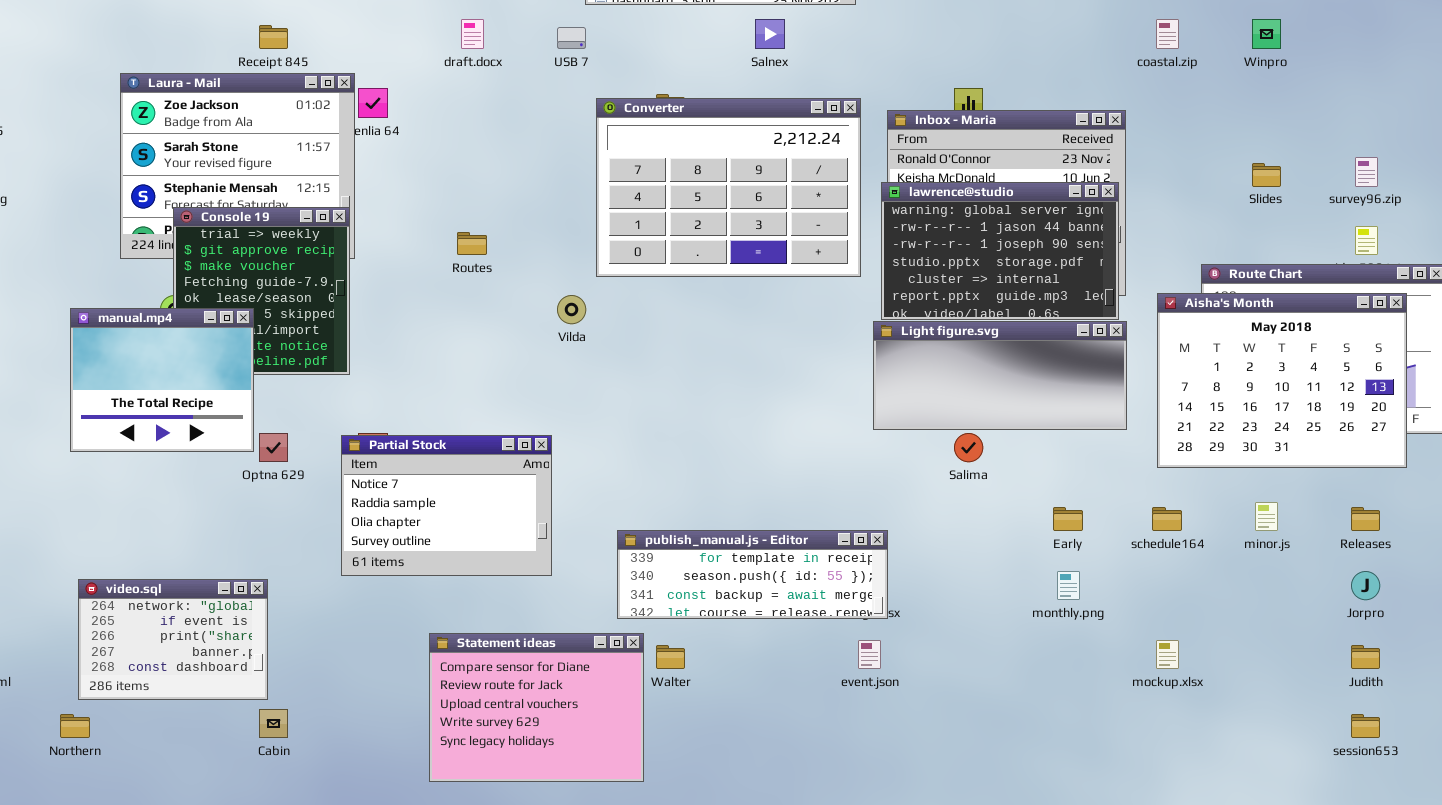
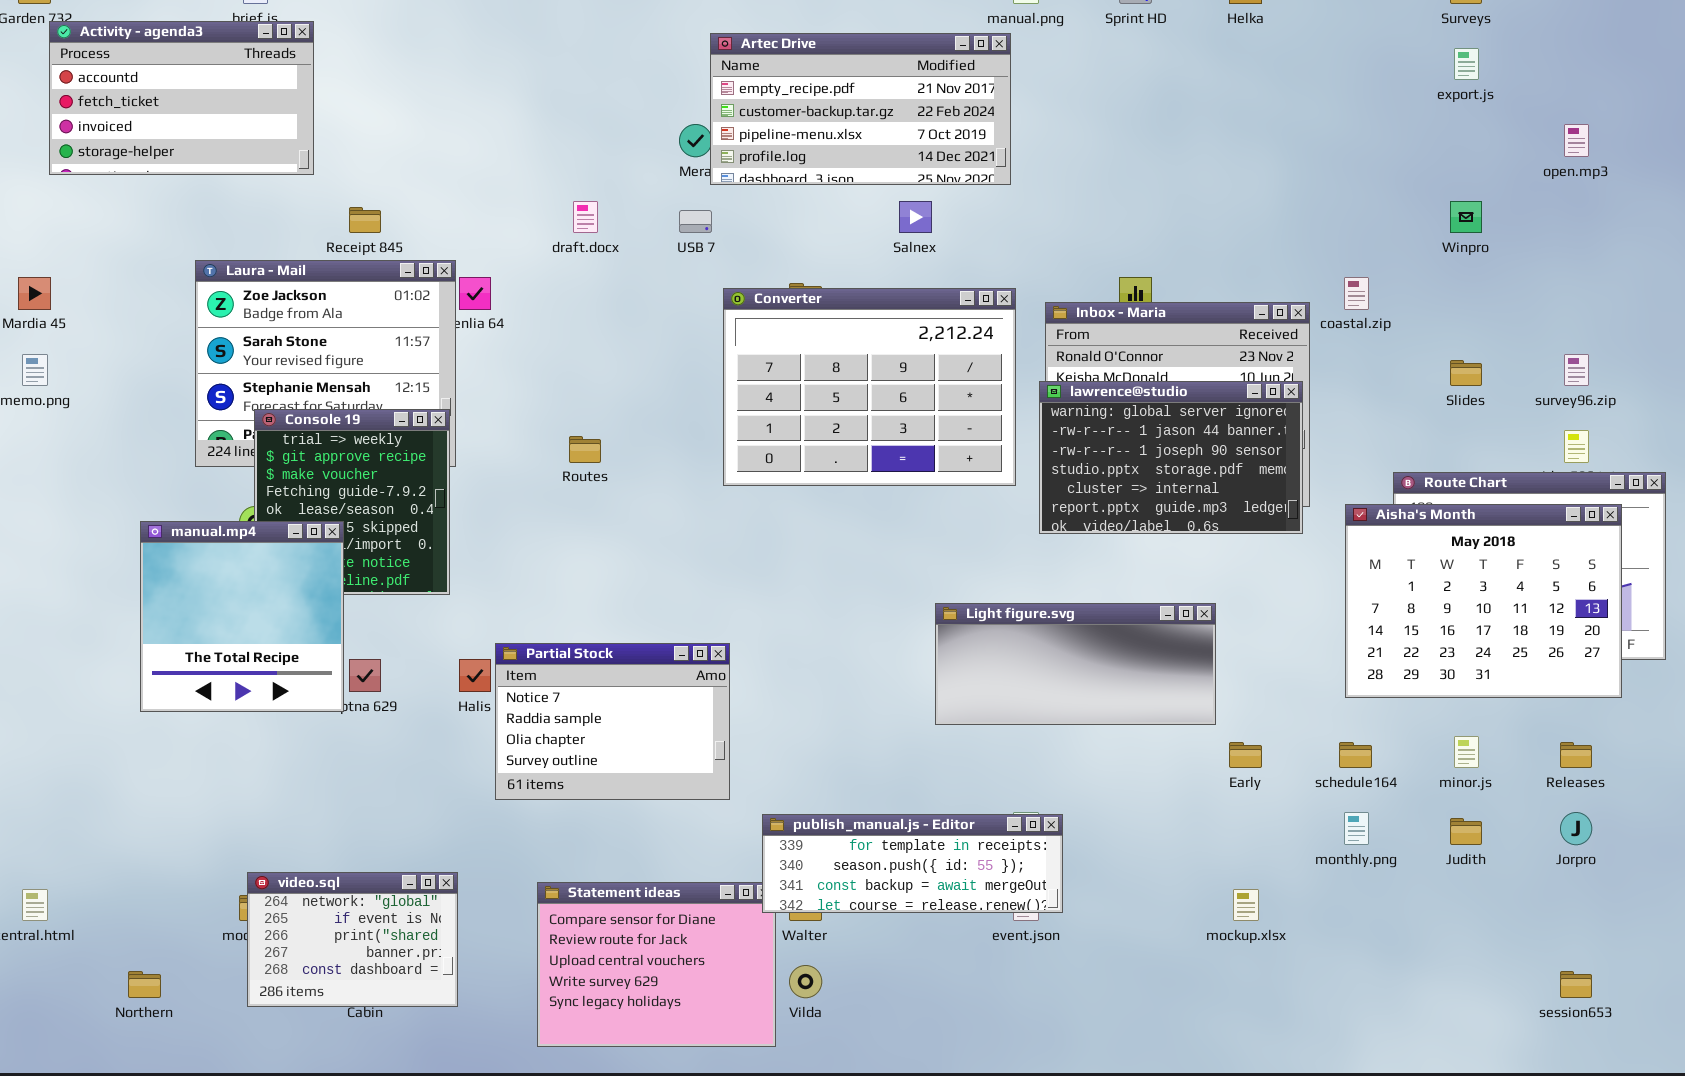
coastal.zip: [1156,19,1179,49] -> [1344,277,1369,310], moved
Vilda: [557,295,586,324] -> [789,965,822,998], moved
manual.mp4: [70,308,254,452] -> [140,521,344,712], resized
Light figure.svg: [873,321,1127,430] -> [935,603,1216,725], moved
Partial Stock: [341,435,552,576] -> [495,643,730,800], moved
publish_manual.js - Editor: [617,530,888,619] -> [762,814,1063,913], moved
monthly.png: [1057,571,1080,600] -> [1344,812,1369,845], moved
video.sql: [78,579,268,700] -> [247,872,458,1007], moved
mockup.xlsx: [1156,640,1179,669] -> [1233,889,1259,921], moved
Judith: [1351,645,1380,669] -> [1450,818,1482,845], moved

